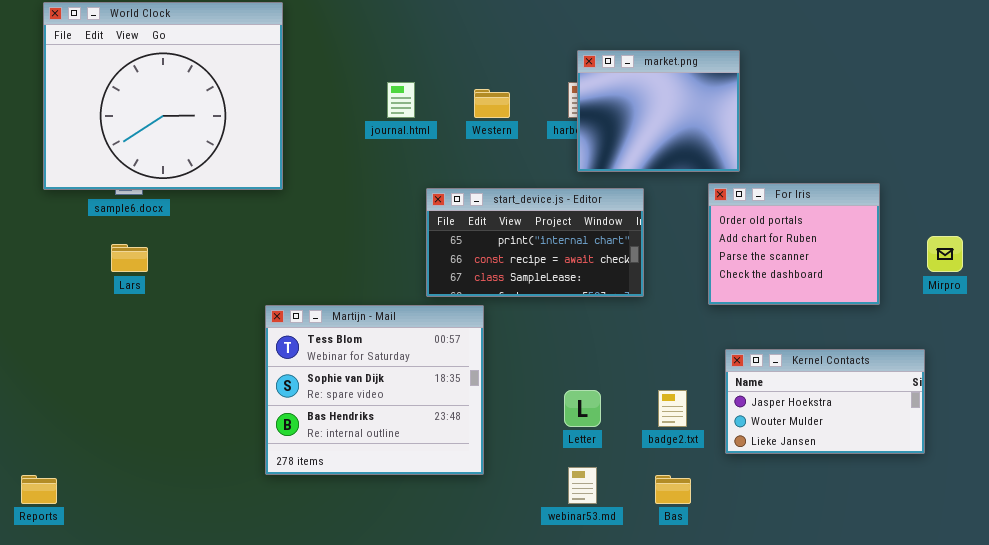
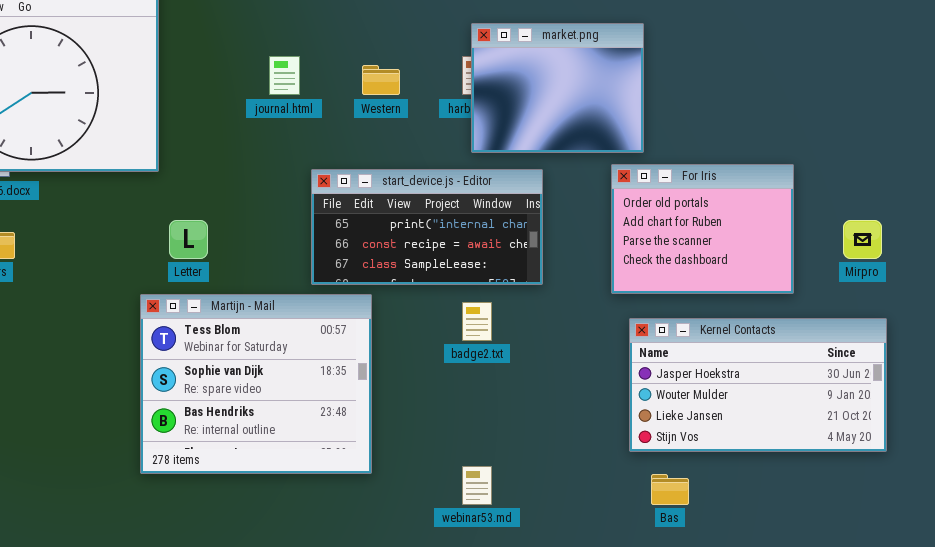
Kernel Contacts: [725,349,925,454] -> [629,318,887,452], resized
Letter: [564,390,601,427] -> [169,220,208,259], moved
badge2.txt: [658,390,687,427] -> [462,302,492,341], moved
Bas: [655,475,691,504] -> [651,474,689,505], moved

